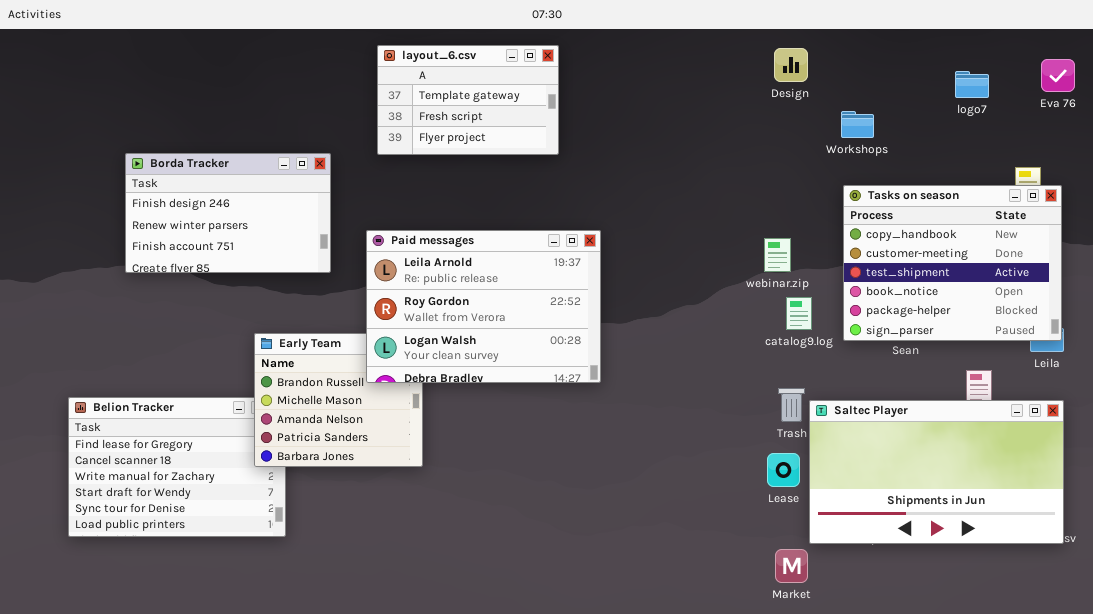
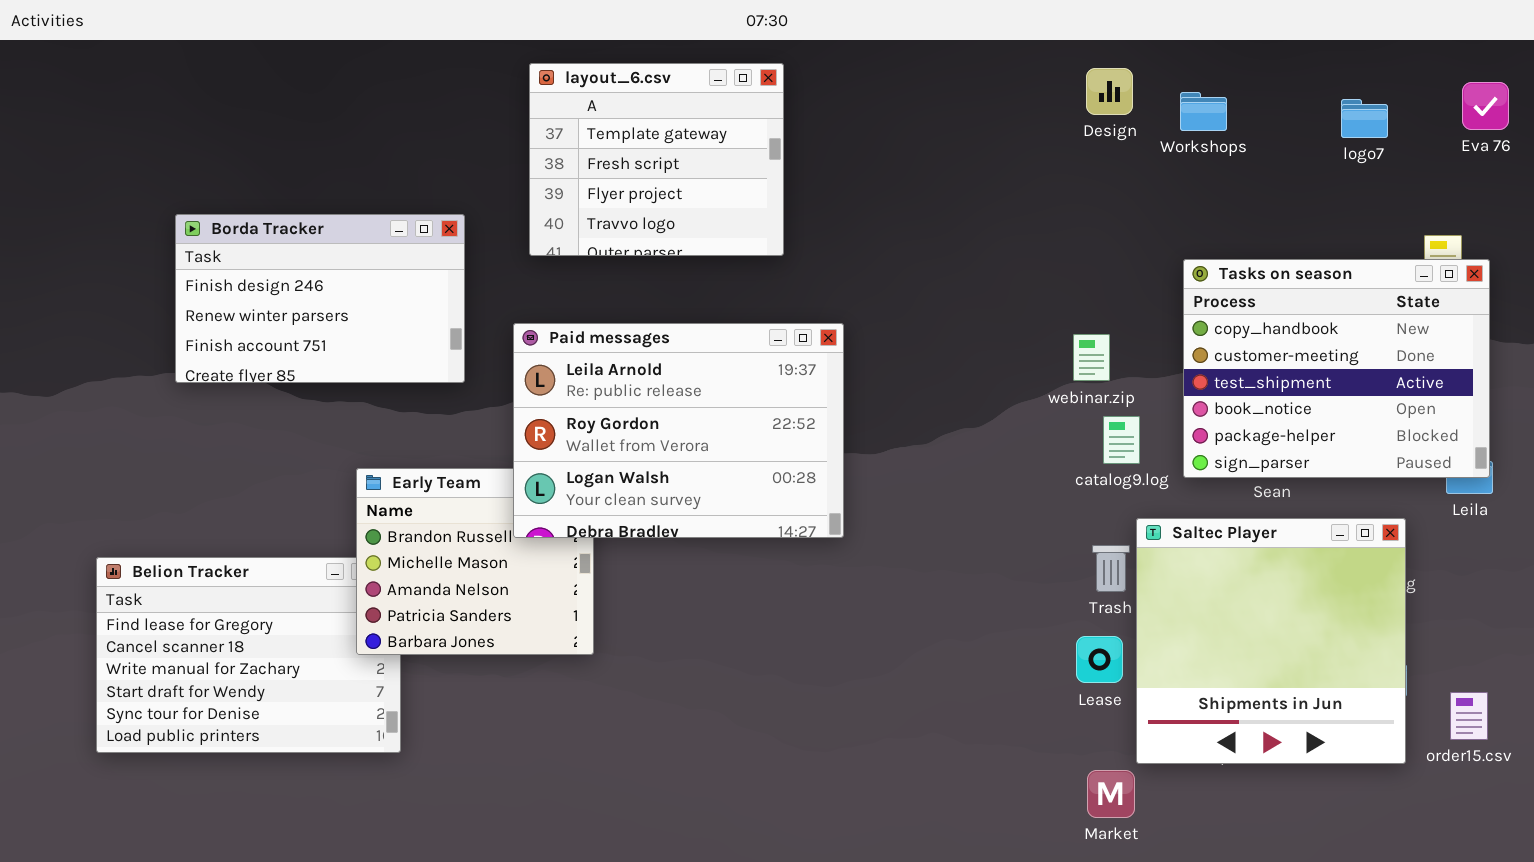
layout_6.csv: [377,45,559,155] -> [529,63,784,256], resized
Workshops: [841,111,874,138] -> [1180,92,1227,131], moved
Saltec Player: [809,400,1064,544] -> [1136,518,1406,764], resized

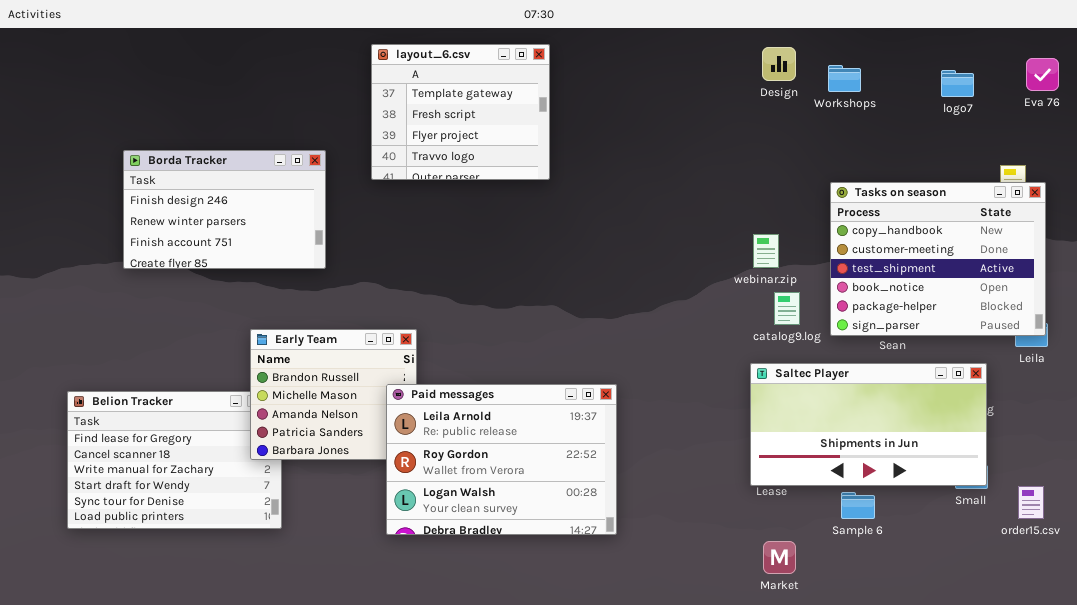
Paid messages: [513,323,844,538] -> [386,384,617,535], moved
Saltec Player: [1136,518,1406,764] -> [750,363,987,486], resized

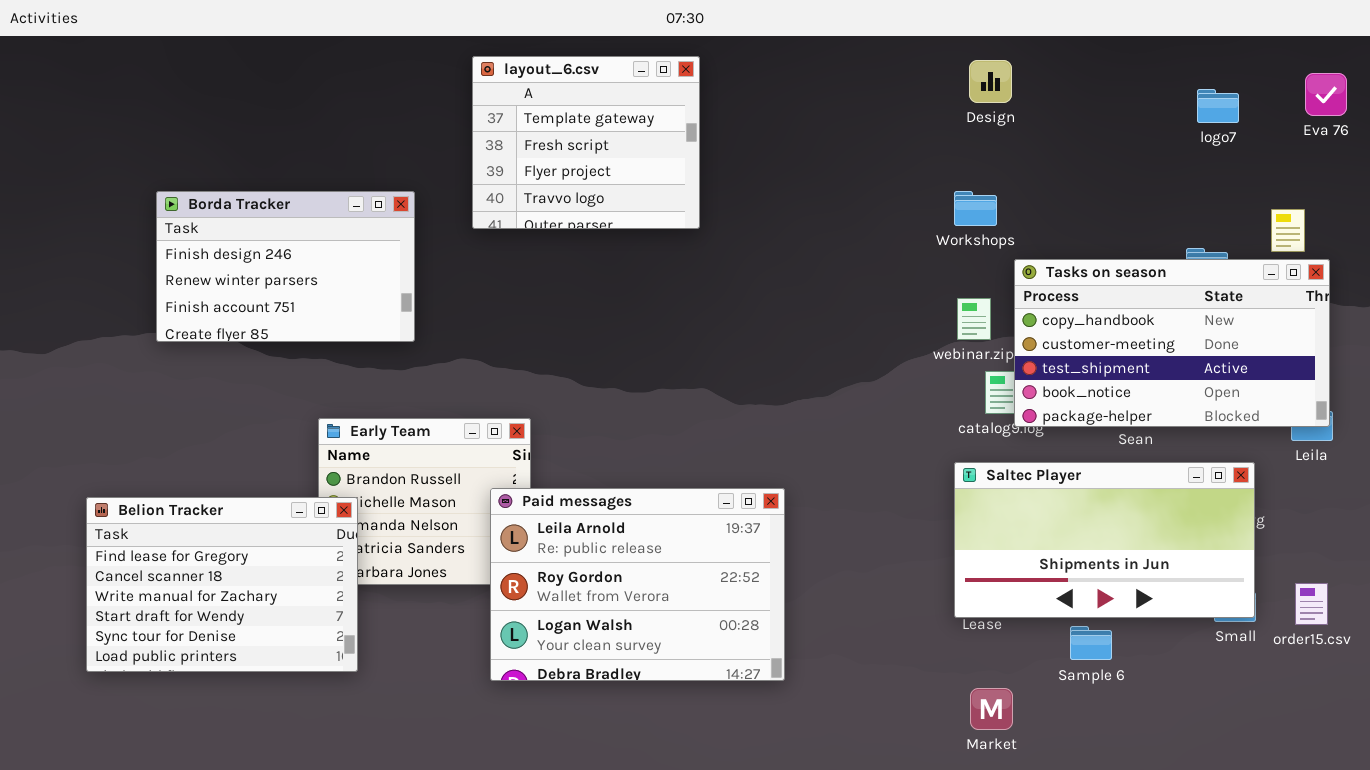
Workshops: [828,65,861,92] -> [954,191,997,226], moved
Tasks on season: [830,182,1046,336] -> [1014,259,1330,427], resized
Belion Tracker: [67,391,282,529] -> [86,497,358,672], raised
order15.csv: [1018,486,1044,519] -> [1295,583,1328,625], moved

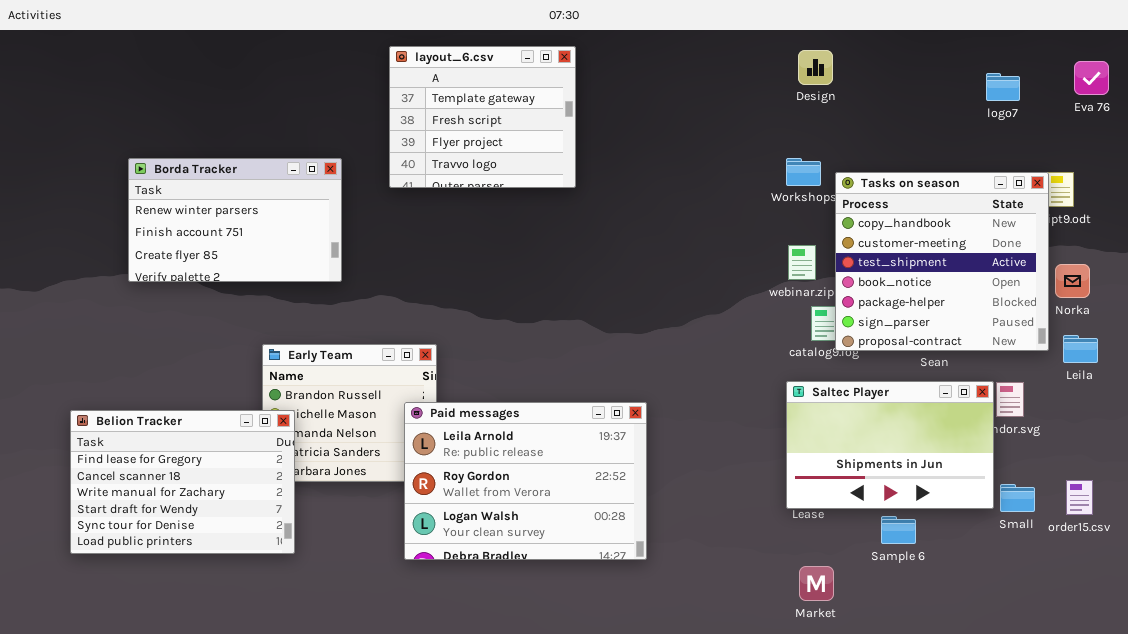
Borda Tracker: [156,191,415,342] -> [128,158,342,282], scrolled down 1 row
Tasks on season: [1014,259,1330,427] -> [835,172,1049,351], resized
Saltec Player: [954,462,1255,618] -> [786,381,994,509], resized

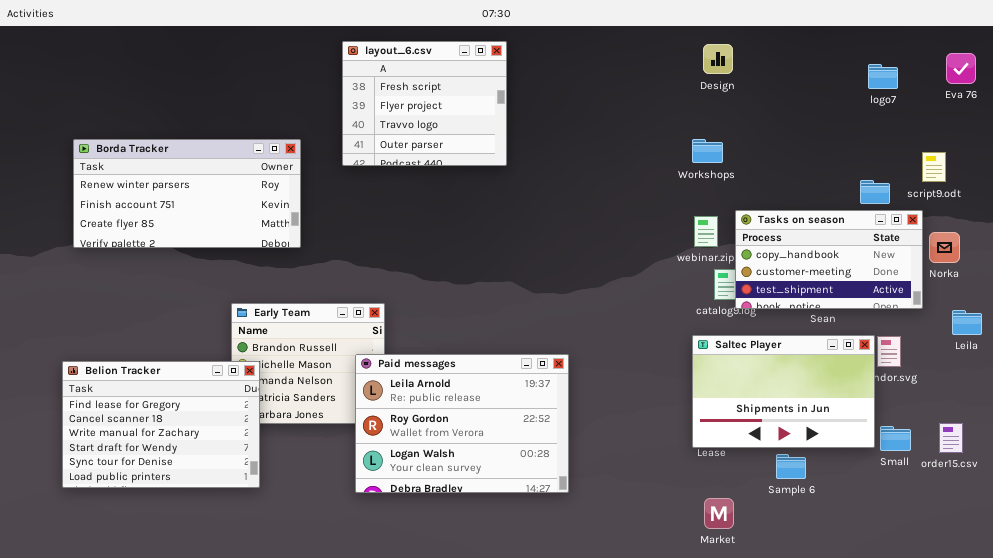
layout_6.csv: [389,46,576,188] -> [342,41,507,166], scrolled down 1 row
Borda Tracker: [128,158,342,282] -> [73,139,301,248], resized
Tasks on season: [835,172,1049,351] -> [735,210,923,309], resized
Leila: [1063,335,1098,363] -> [952,310,982,335], moved

